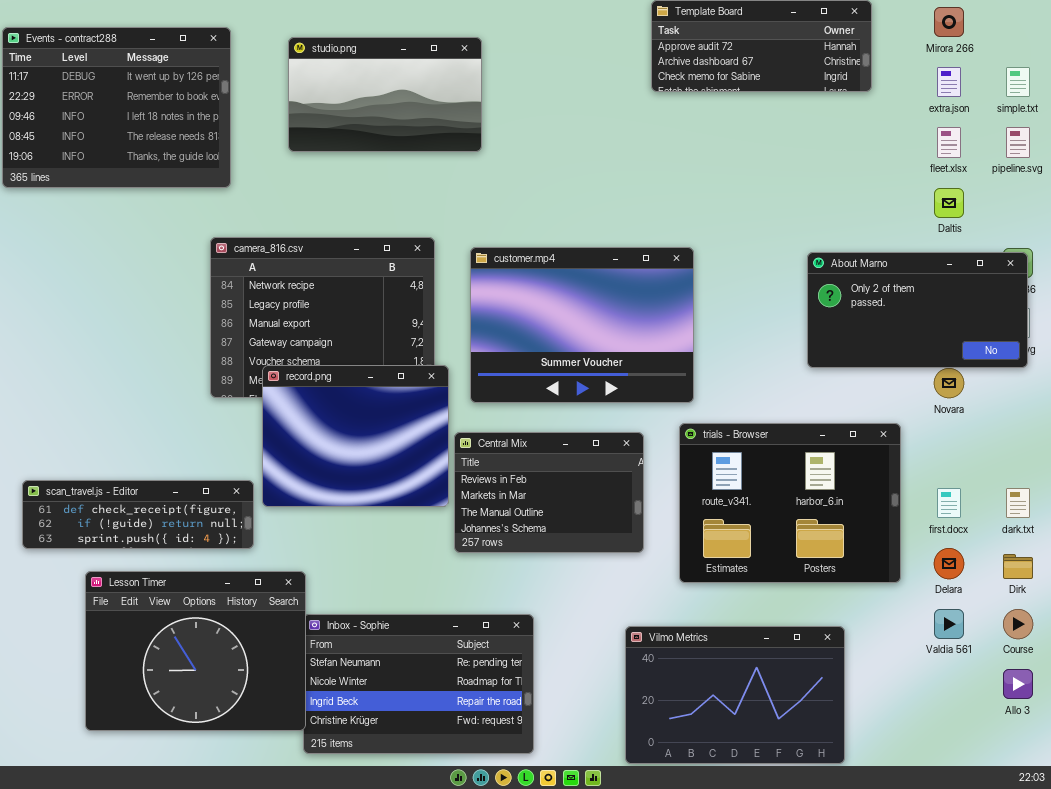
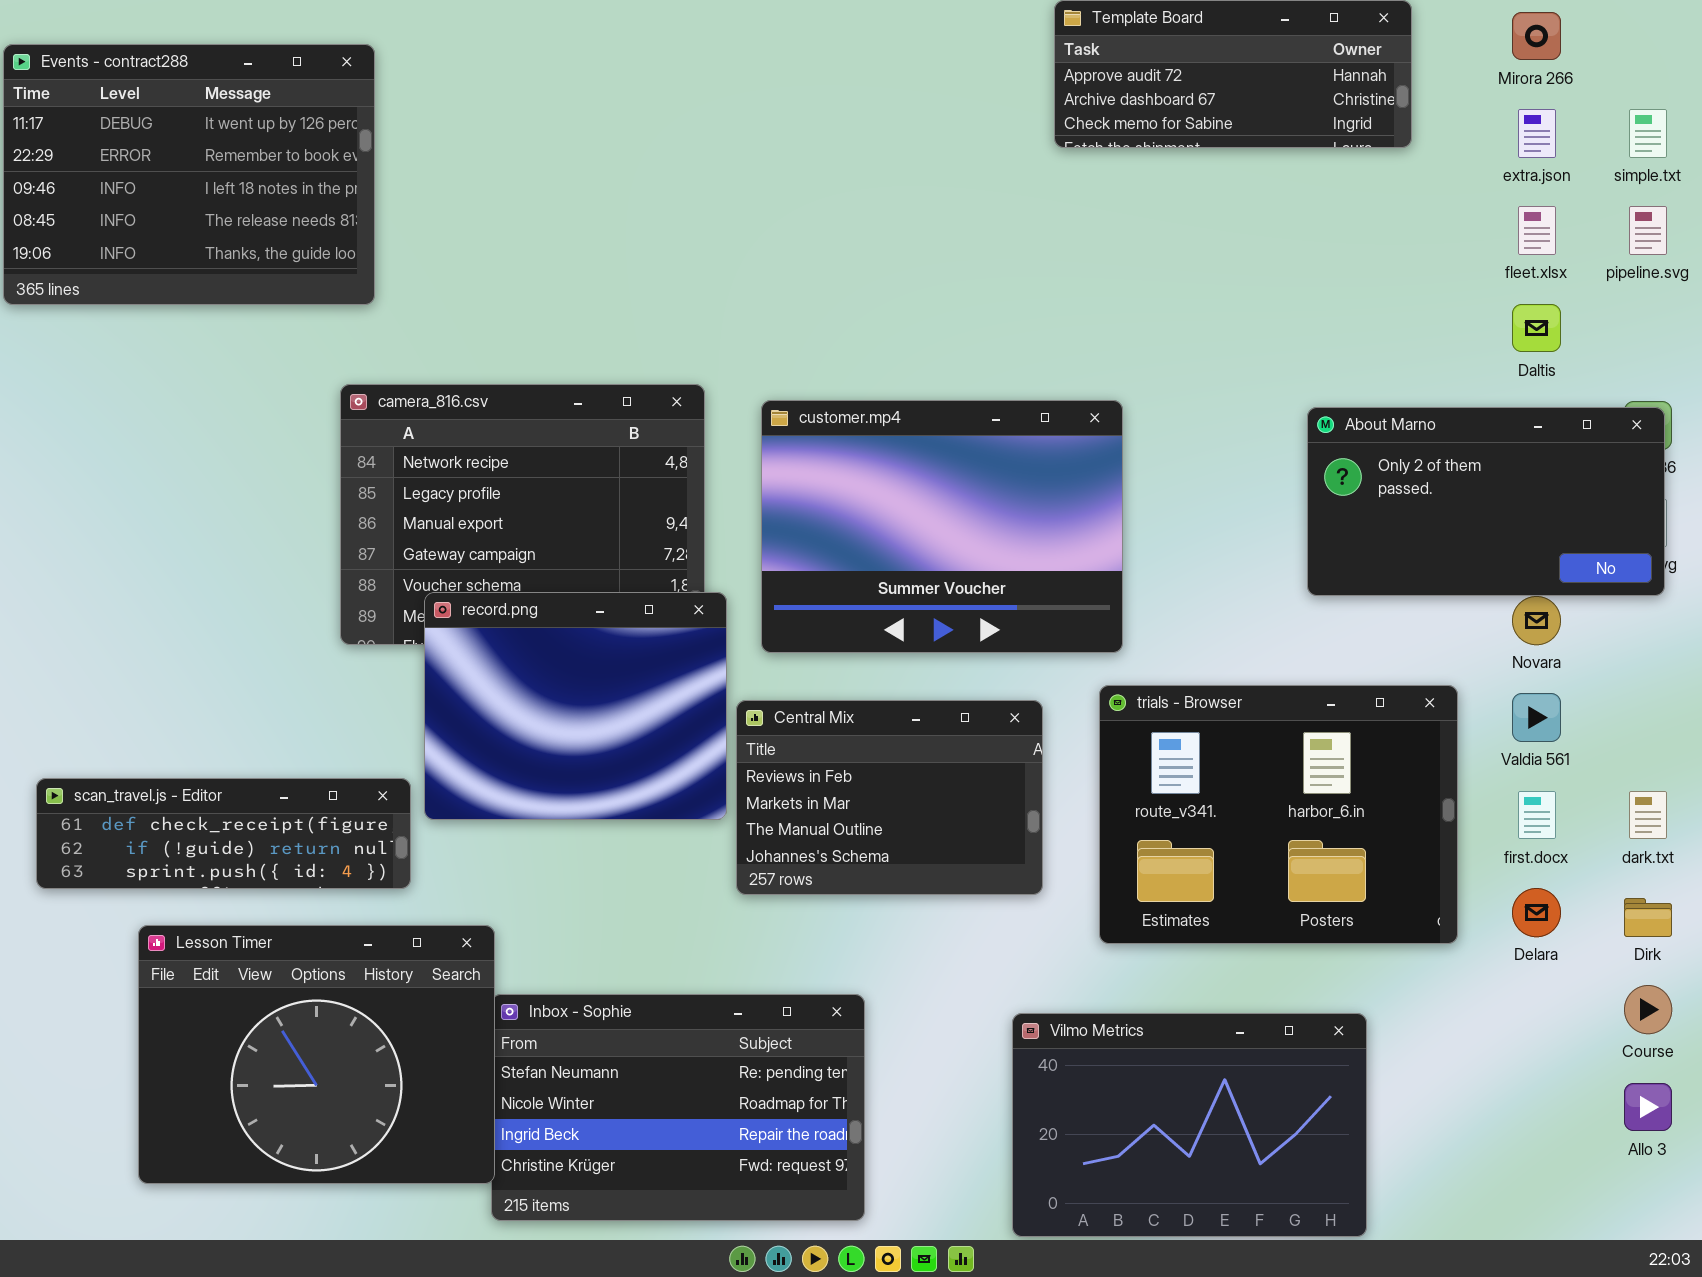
studio.png: [288,37,482,152] -> none, closed
Valdia 561: [934,609,964,639] -> [1512,693,1561,742], moved

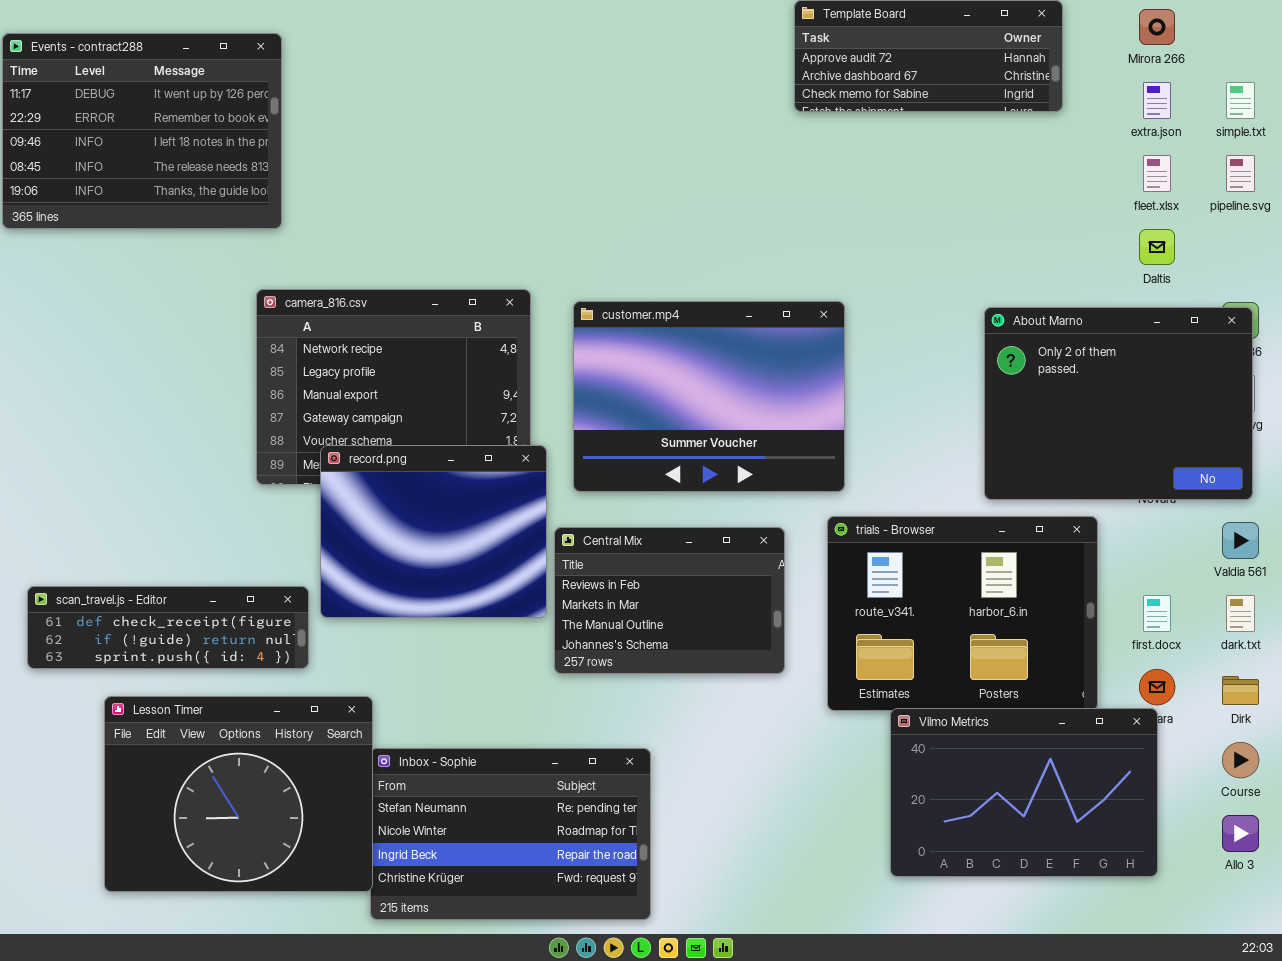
About Marno: [1307,407,1665,596] -> [984,307,1253,500], resized
Valdia 561: [1512,693,1561,742] -> [1222,522,1259,559], moved
Vilmo Metrics: [1012,1013,1367,1237] -> [890,708,1158,877], moved

